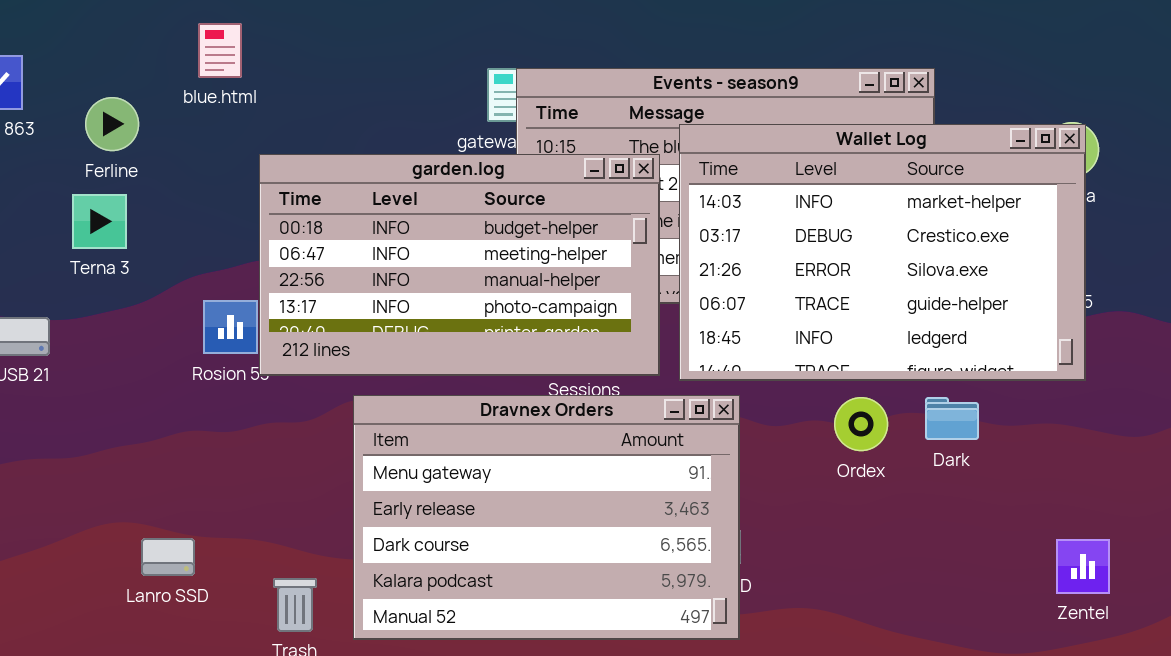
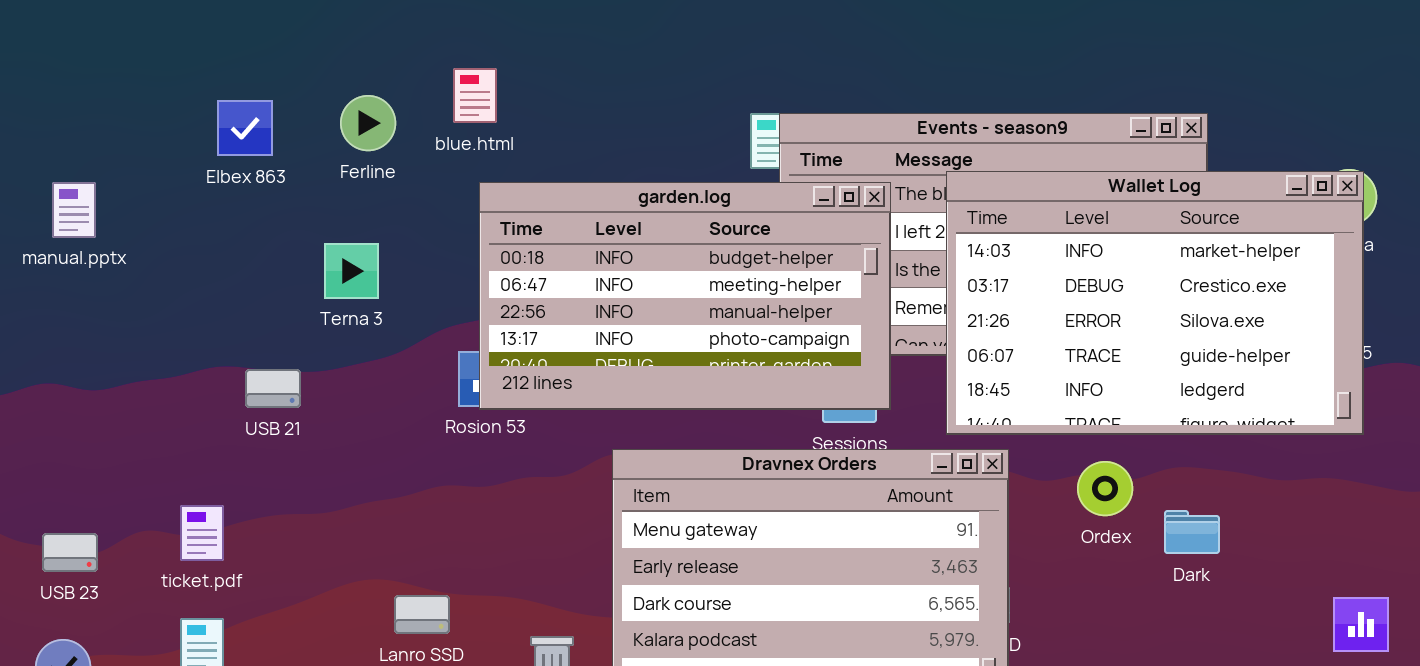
Ferline: [85,97,139,151] -> [340,95,396,151], moved
garden.log: [259,154,660,376] -> [479,182,891,410], moved
Ordex: [834,397,888,451] -> [1077,461,1133,516], moved
Dark: [925,397,979,440] -> [1164,510,1220,554], moved

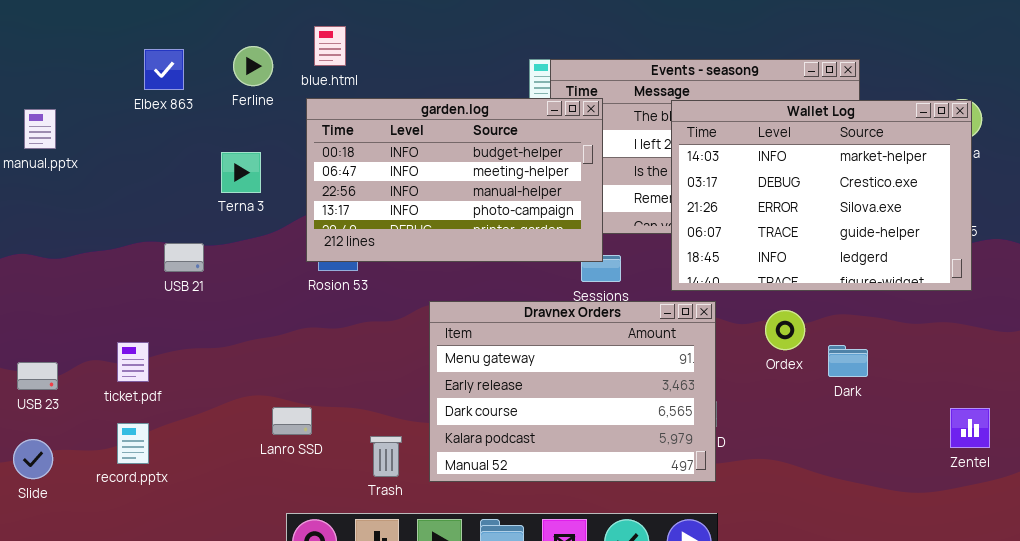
garden.log: [479,182,891,410] -> [306,98,603,262], moved

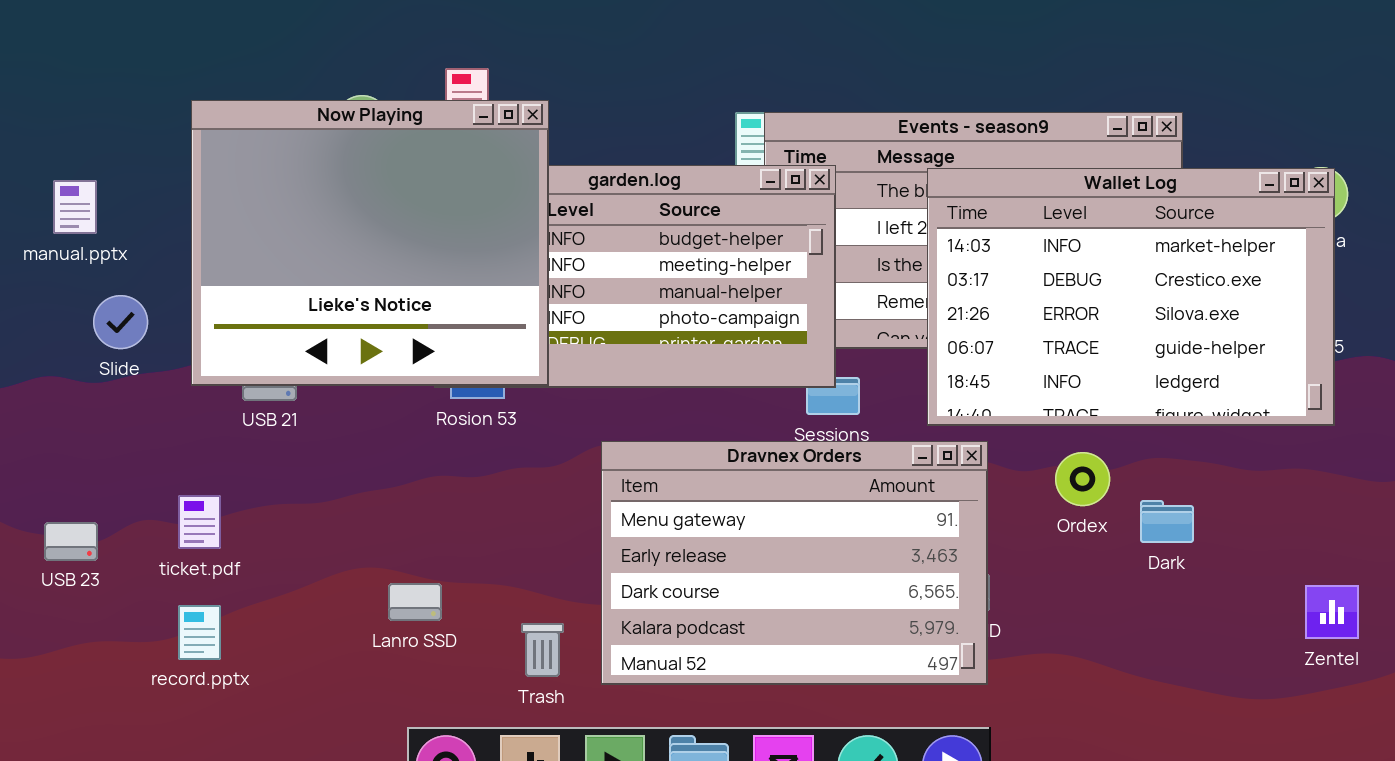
Now Playing: none -> [191,100,549,386], opened
Slide: [13,439,53,479] -> [93,295,148,349], moved

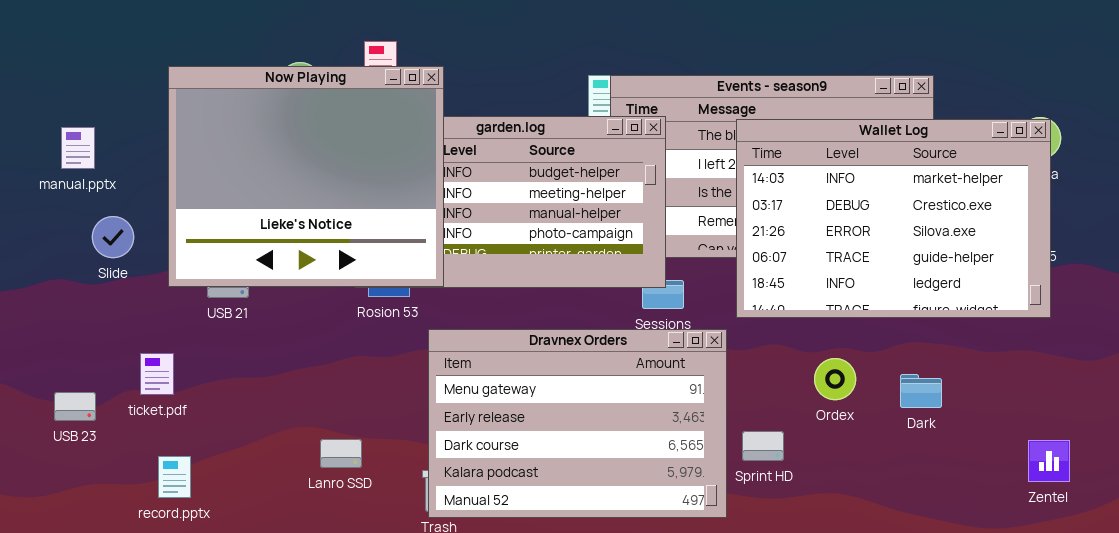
Dravnex Orders: [601,441,988,685] -> [428,329,727,518], moved
Ordex: [1055,452,1110,506] -> [814,358,856,400], moved
ticket.pdf: [178,495,221,549] -> [140,353,174,395], moved

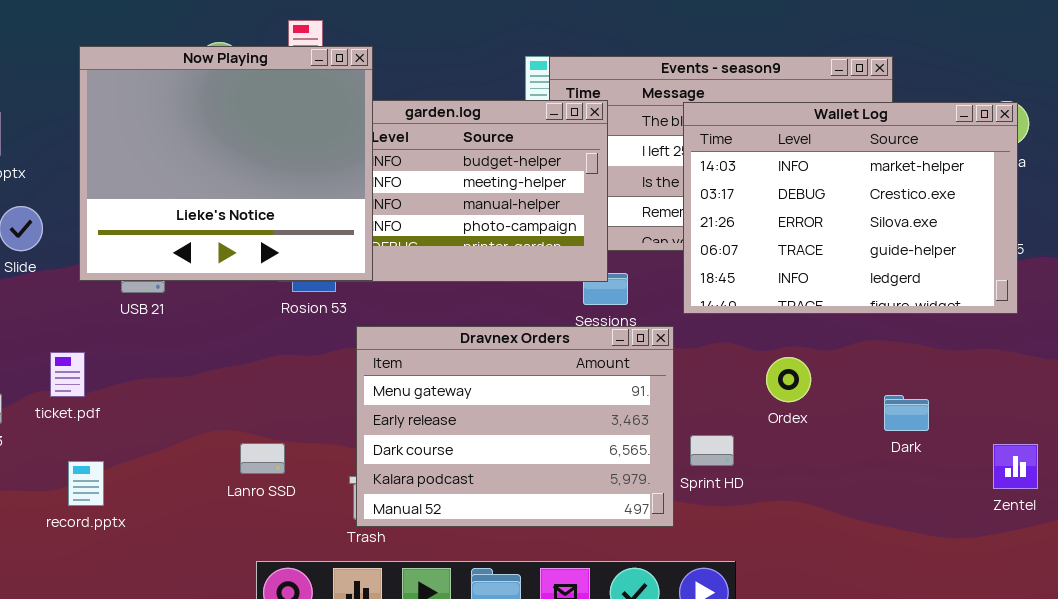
Dark: [900,374,942,408] -> [884,395,929,431], moved

